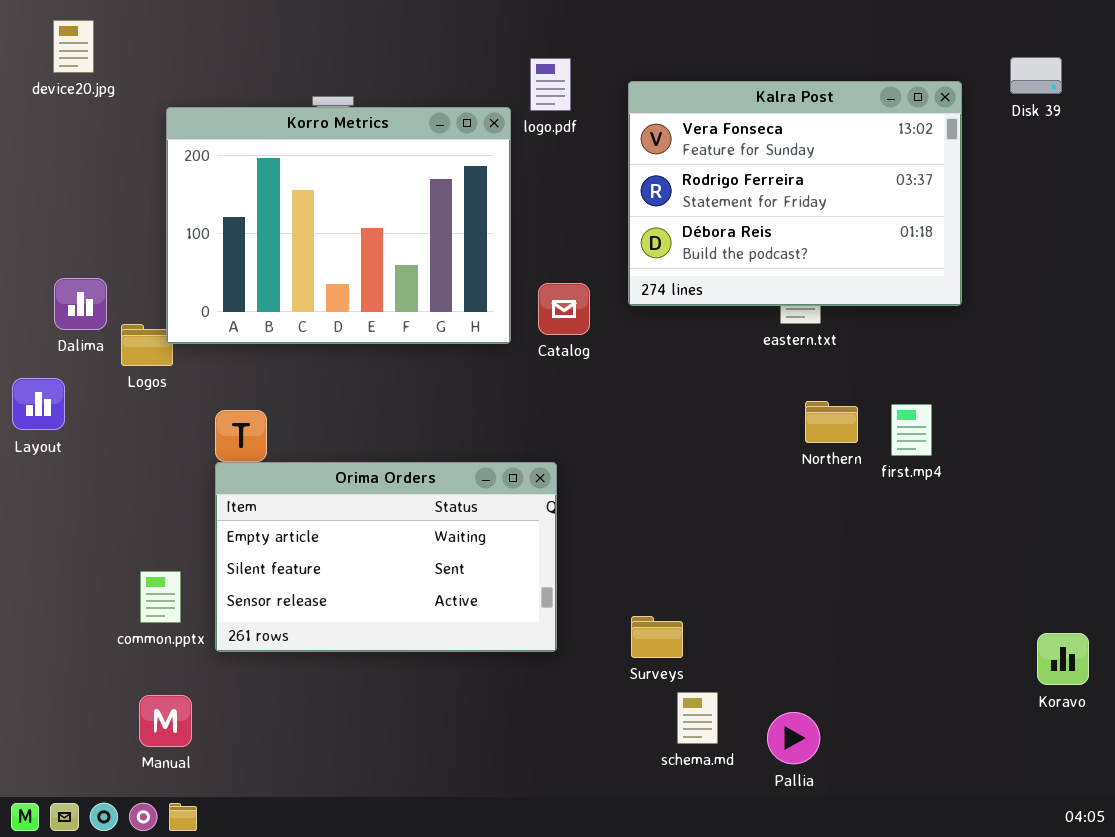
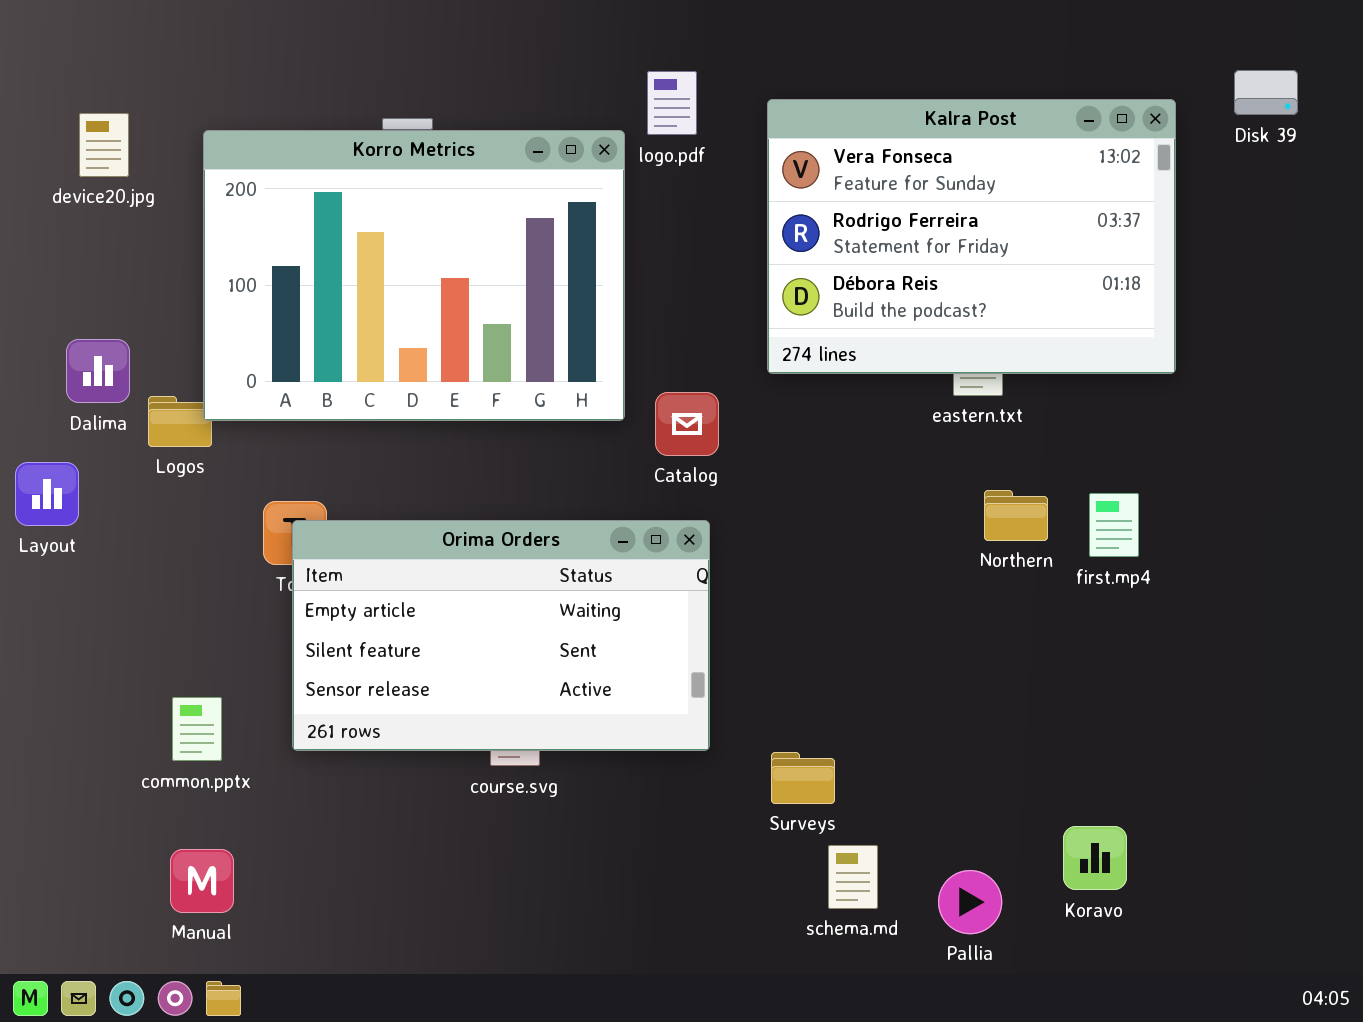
device20.jpg: [53,20,94,73] -> [79,113,129,177], moved
Catalog: [538,283,590,335] -> [655,392,719,456], moved
Orima Orders: [215,462,557,652] -> [292,520,710,751], moved
Koravo: [1037,633,1089,685] -> [1063,826,1127,890], moved

